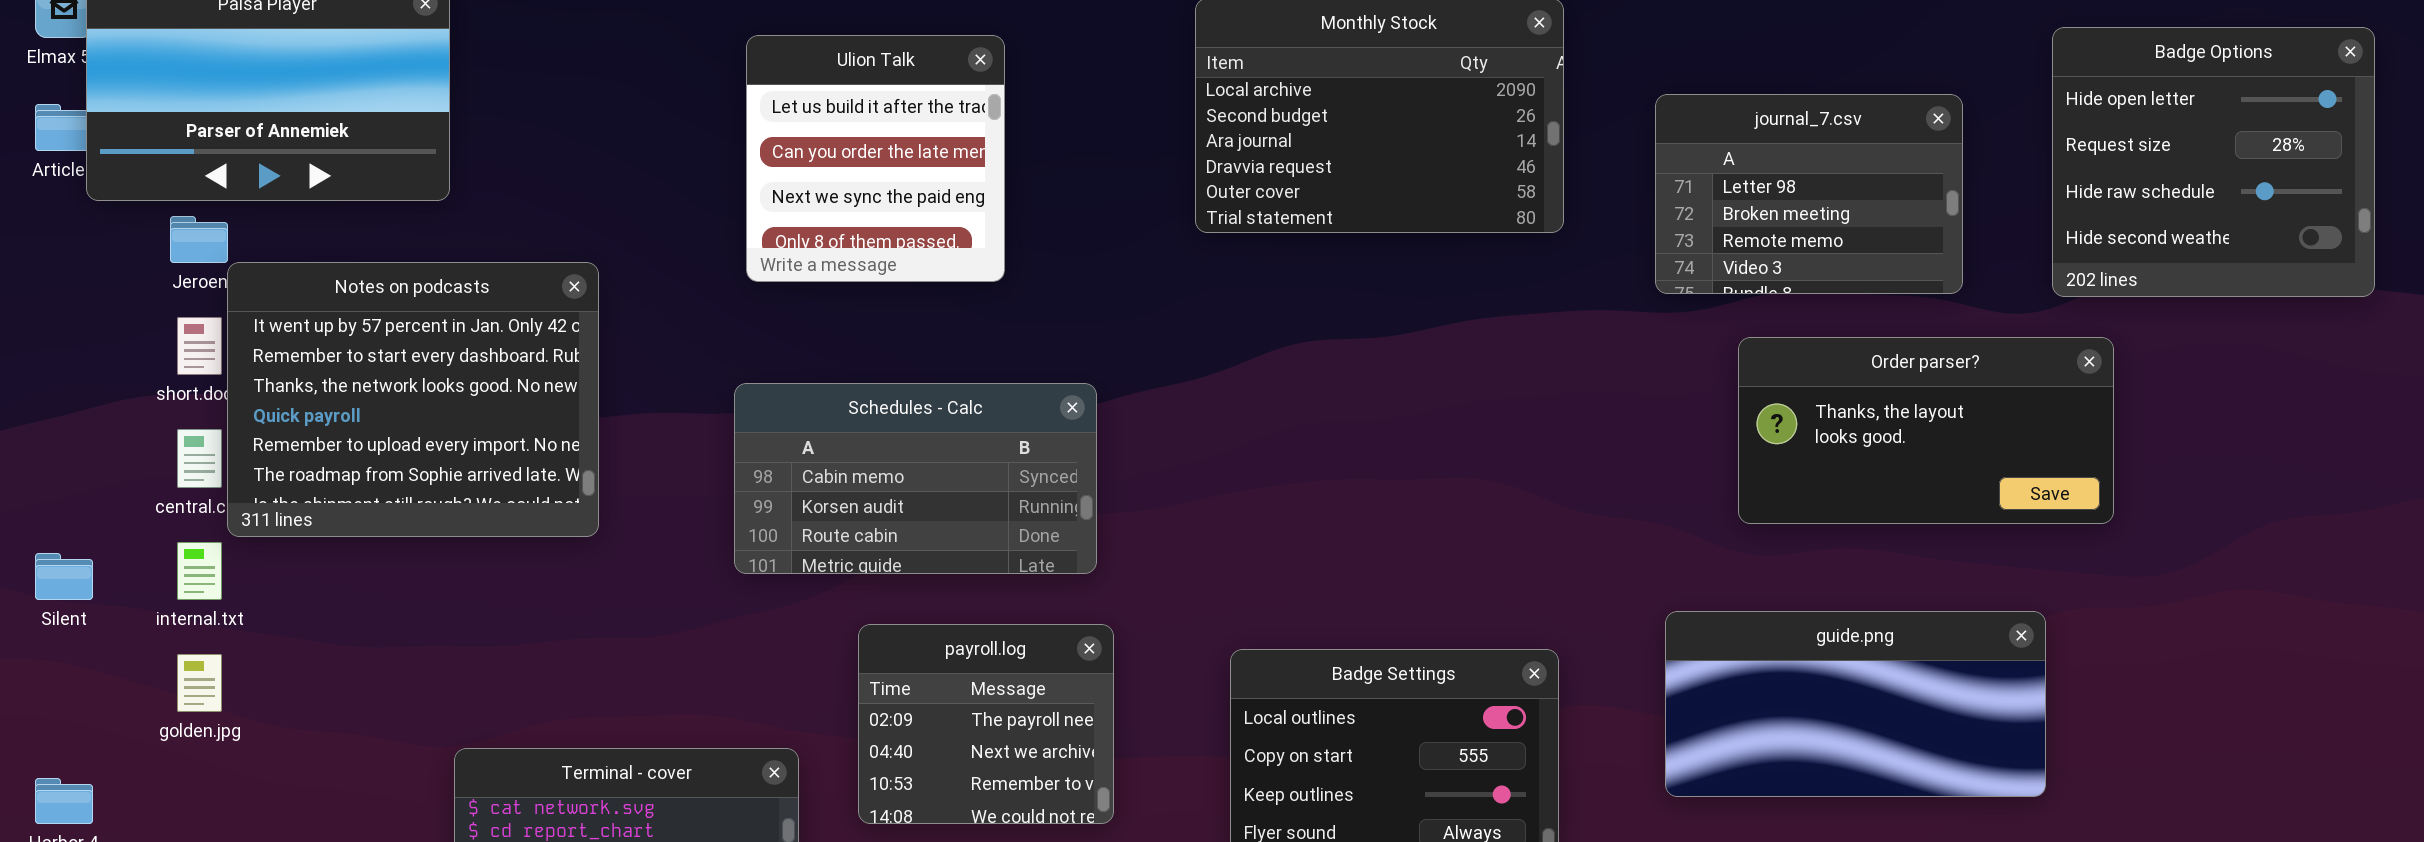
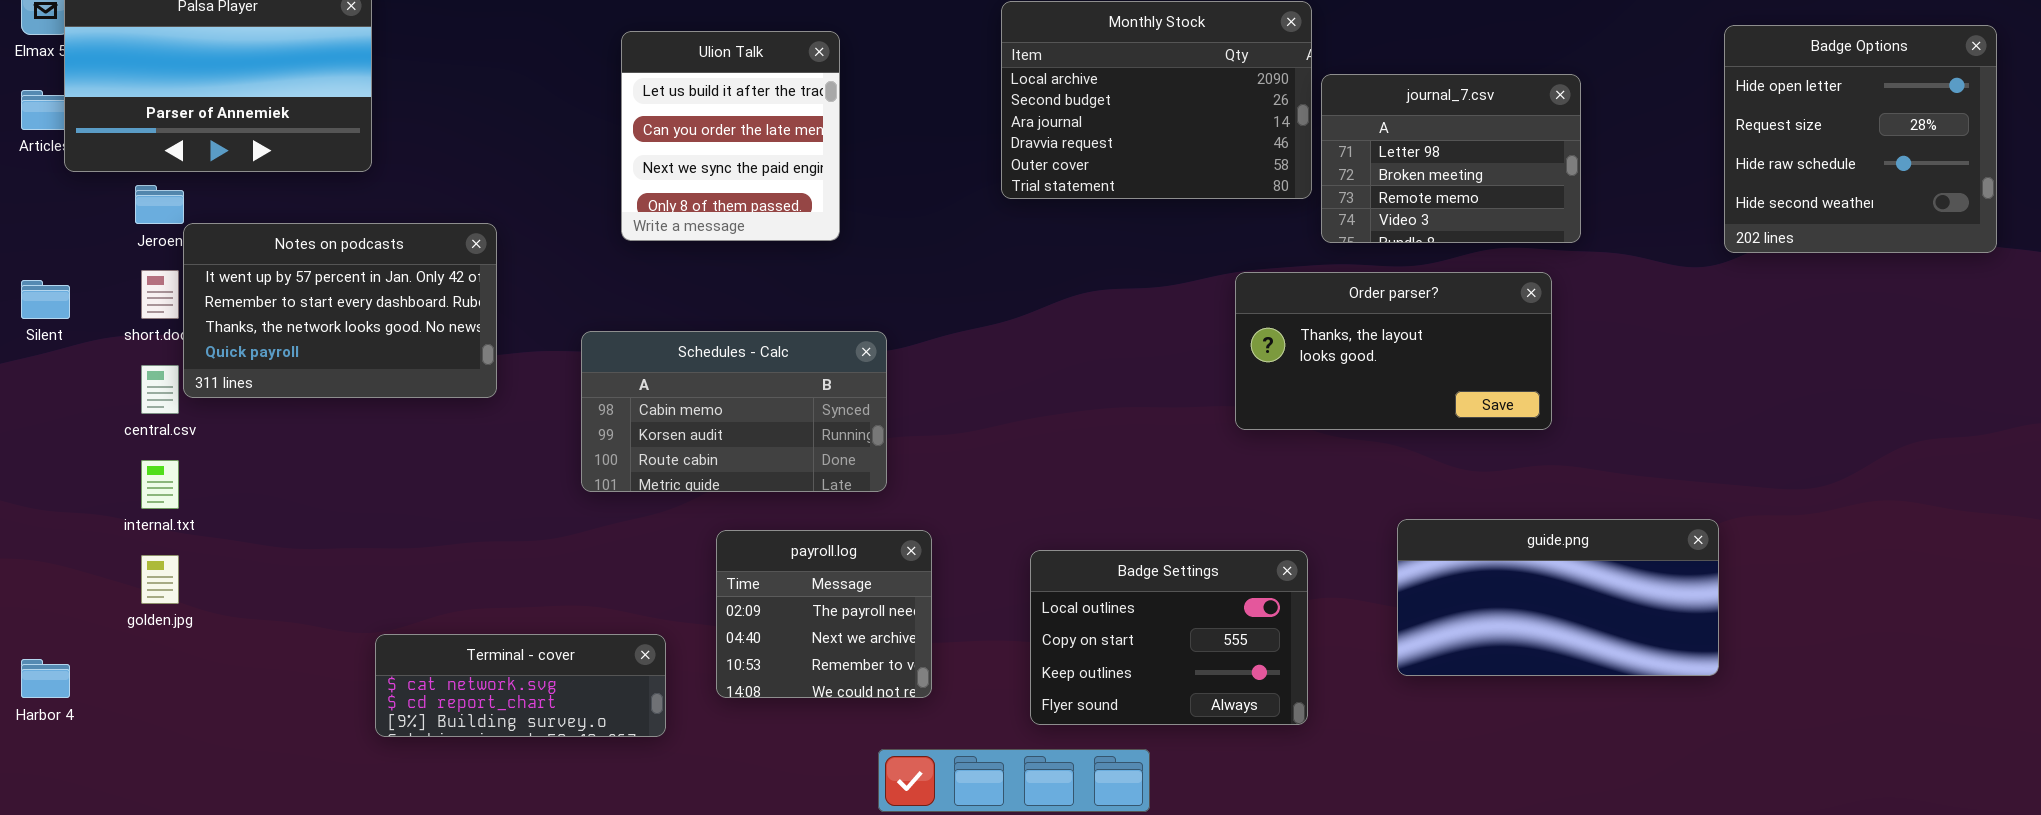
journal_7.csv: [1655,94,1963,294] -> [1321,74,1581,243], moved
Notes on podcasts: [227,262,599,537] -> [183,223,497,398], resized
Order parser?: [1738,337,2114,524] -> [1235,272,1552,430], moved
Schedules - Calc: [734,383,1097,574] -> [581,331,887,492], moved
Silent: [35,553,93,600] -> [21,280,70,319], moved

